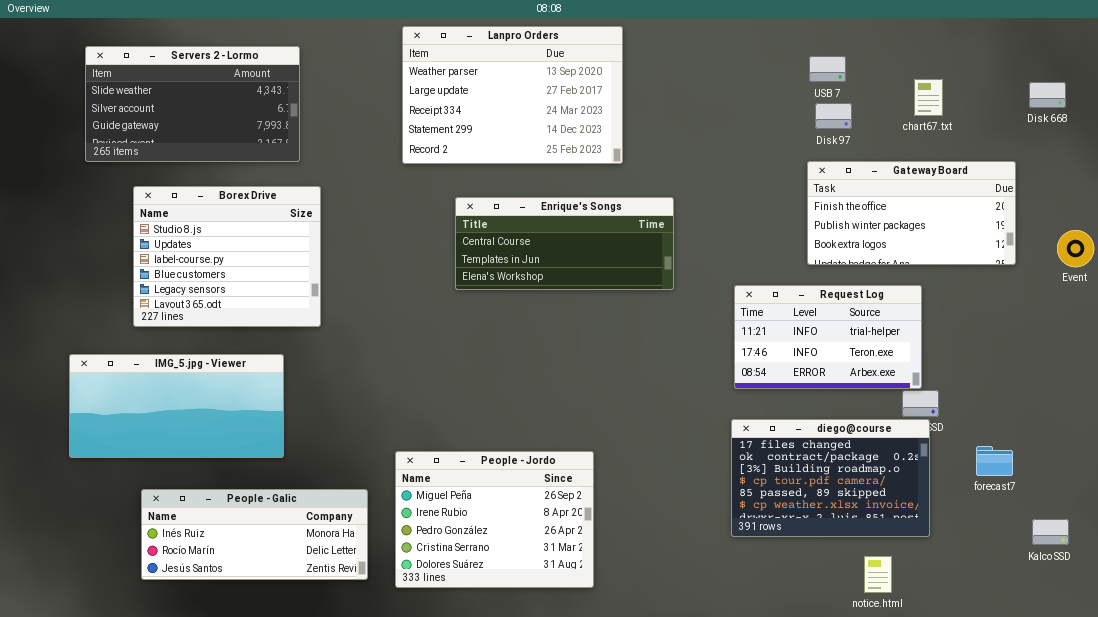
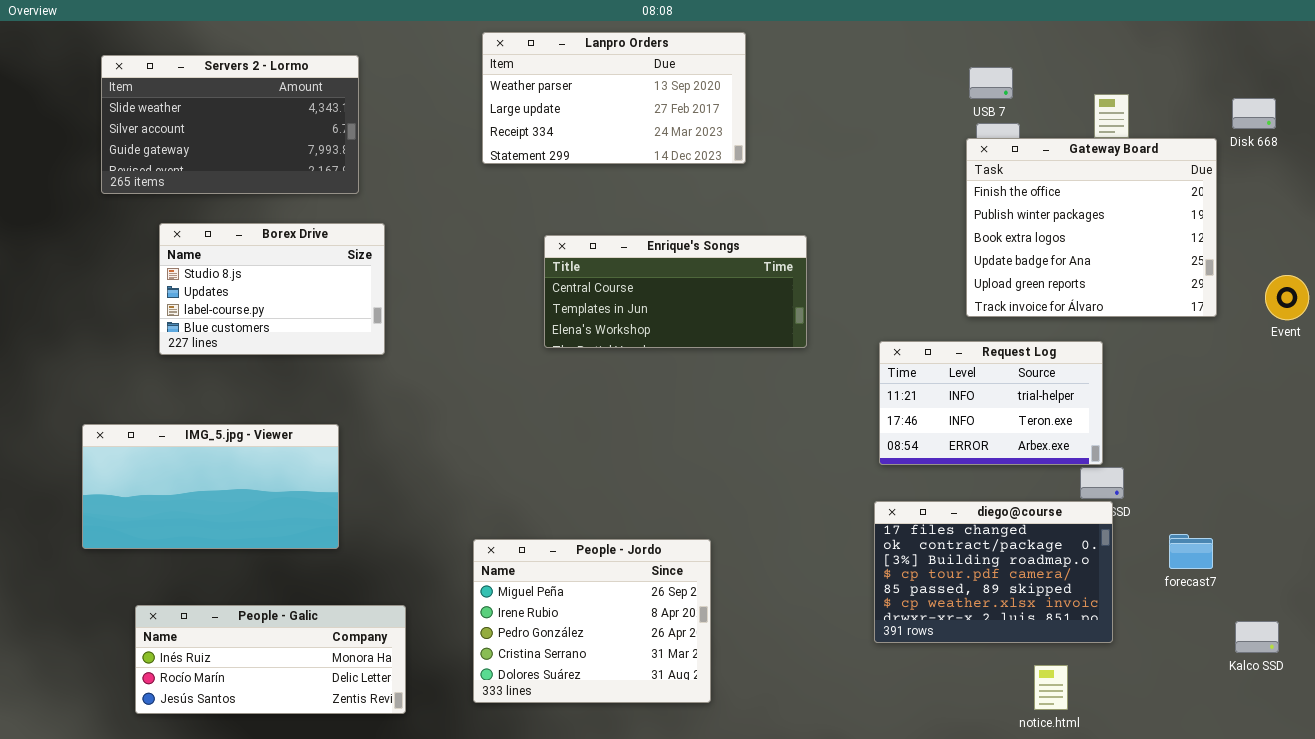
Lanpro Orders: [402,26,623,164] -> [482,32,746,164], resized
Gateway Board: [807,161,1016,265] -> [966,138,1217,317], resized
Borex Drive: [133,186,321,327] -> [159,223,385,355], resized
People - Galic: [141,489,368,580] -> [135,605,406,714], moved

